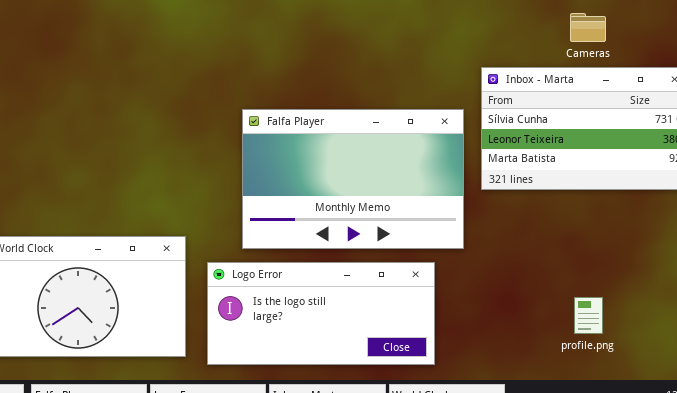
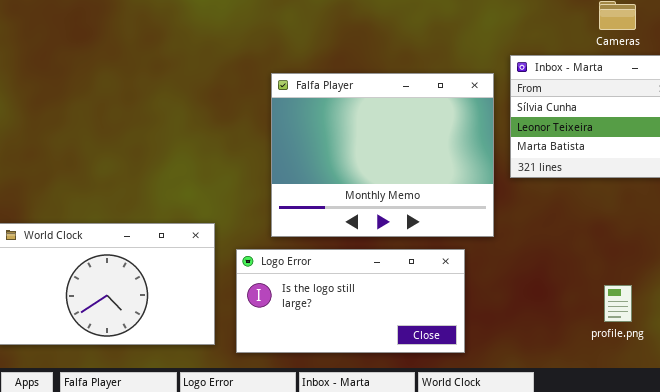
Falfa Player: [242,109,464,249] -> [271,73,494,237], resized

